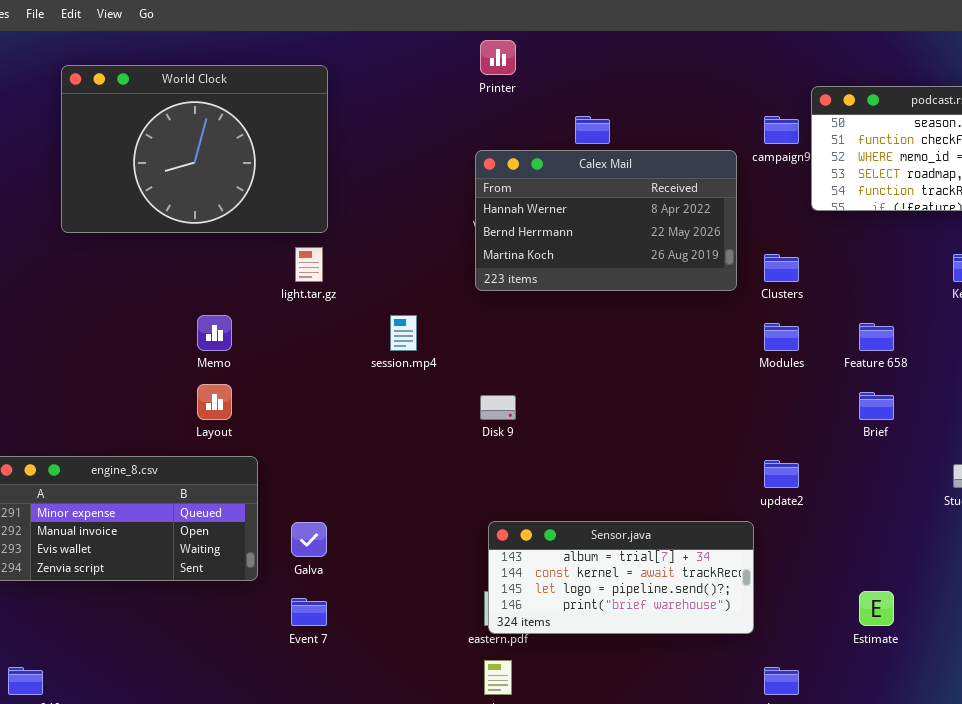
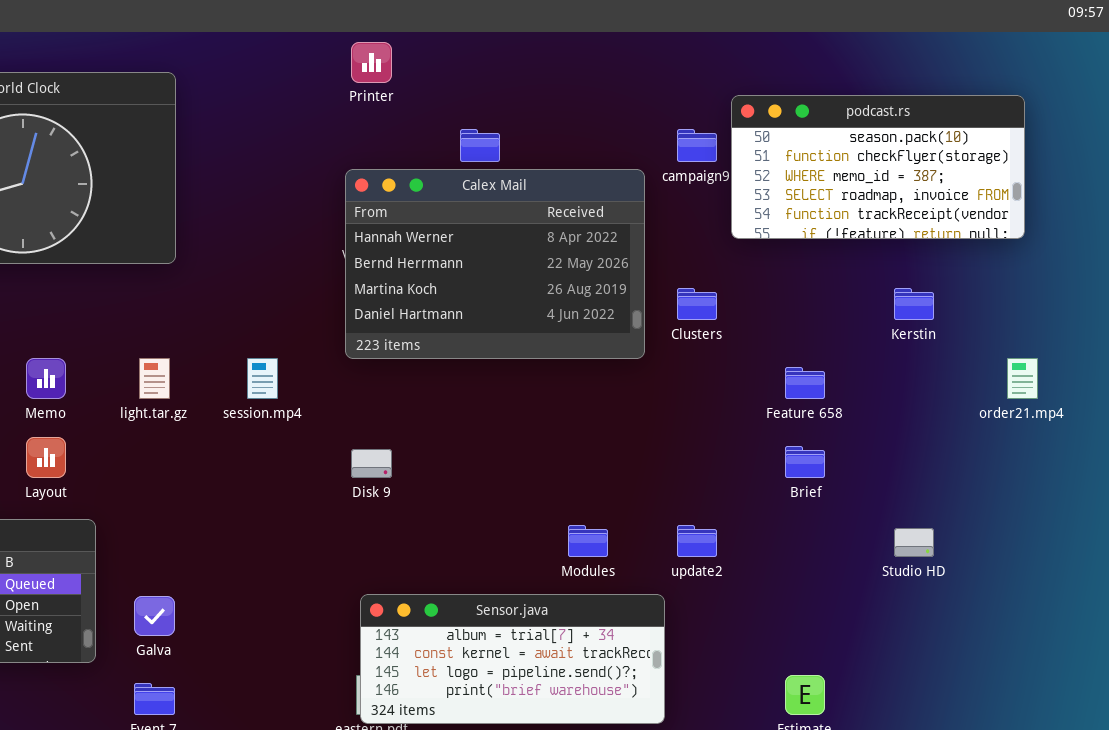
Calex Mail: [475,150,737,291] -> [345,169,645,359], resized
light.tar.gz: [295,247,323,282] -> [139,358,170,399], moved
Modules: [764,323,799,351] -> [568,525,608,557], moved

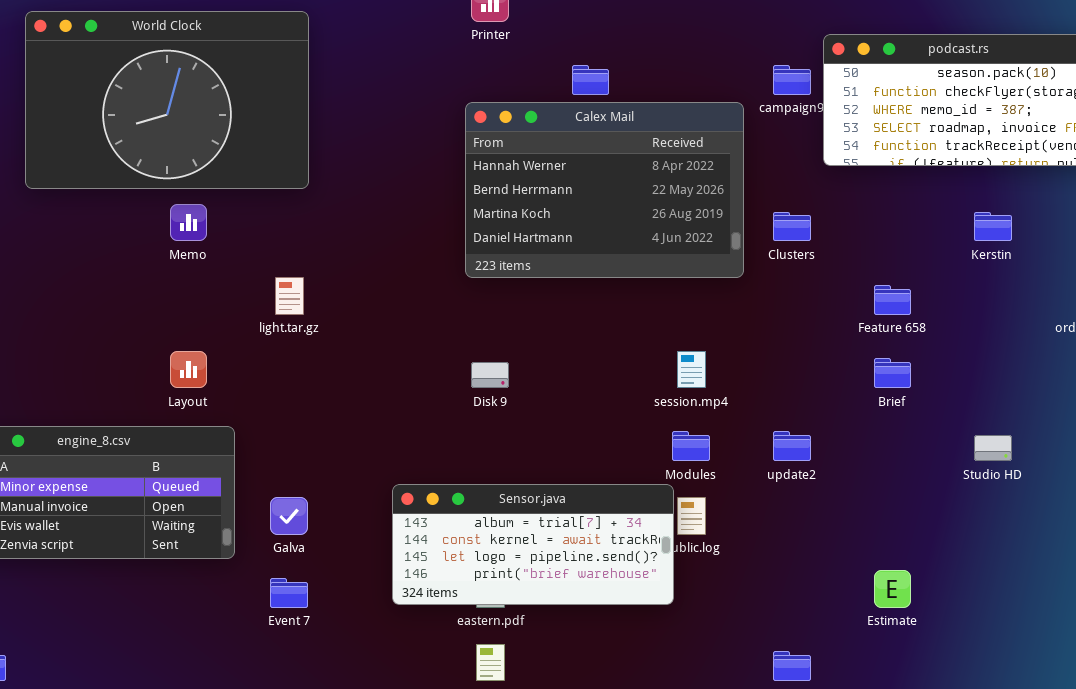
Memo: [26,358,66,399] -> [170,204,207,241], moved
session.mp4: [247,358,278,399] -> [677,351,706,388], moved
Sensor.java: [360,594,665,724] -> [392,484,674,605], moved

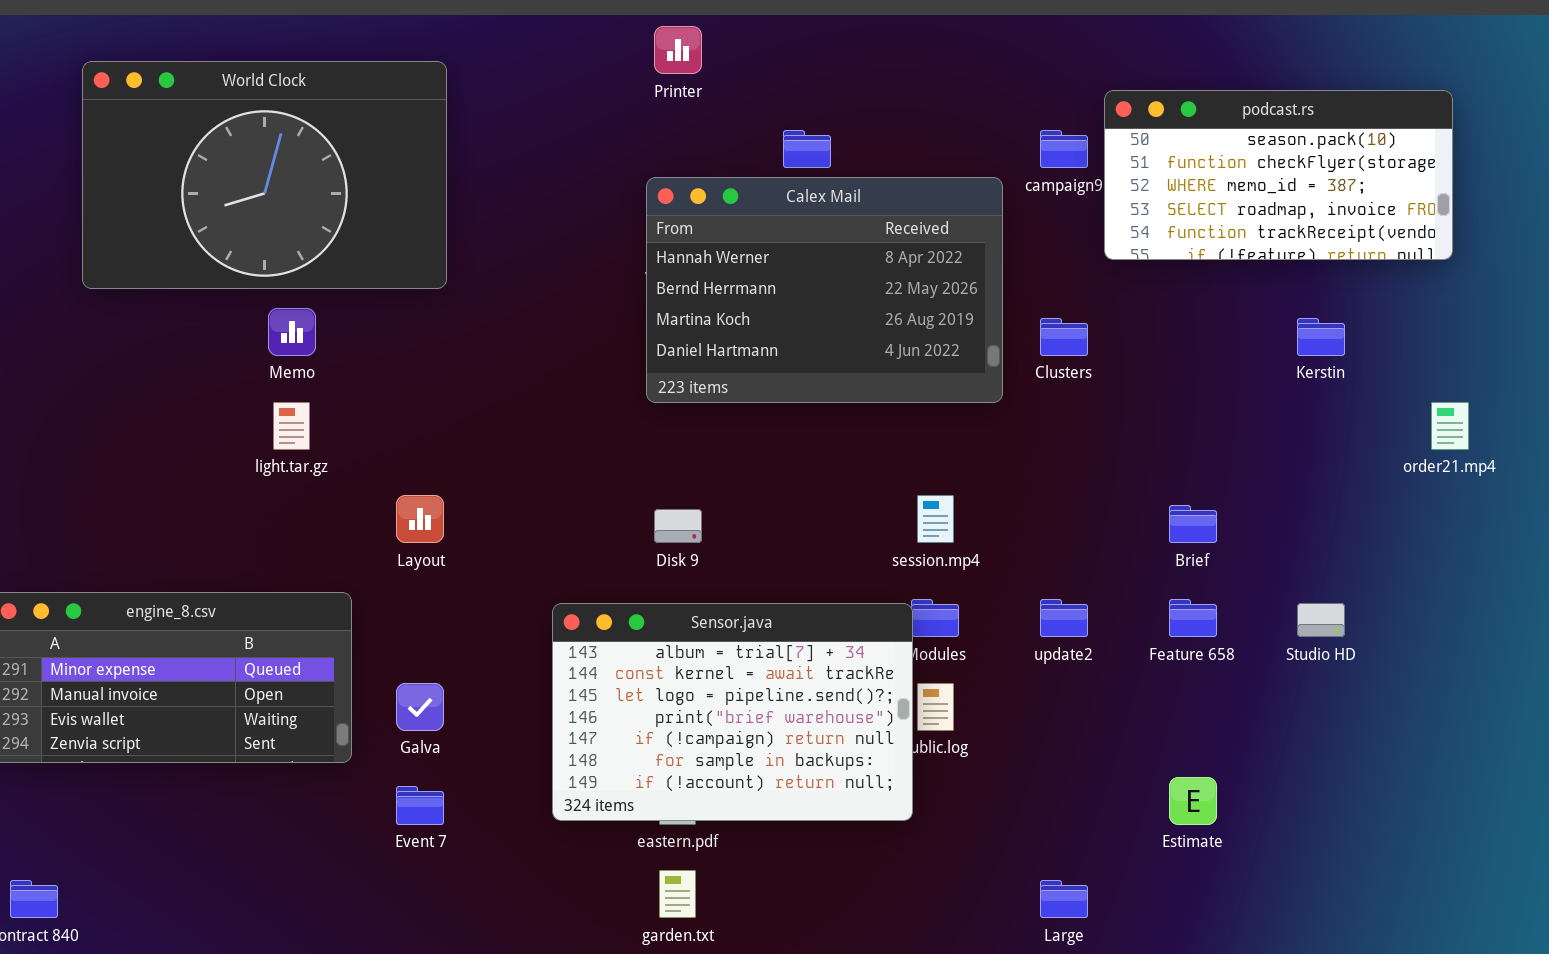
light.tar.gz: [275,277,304,315] -> [273,402,310,450], moved
Feature 658: [874,285,911,315] -> [1169,599,1217,637], moved
Layout: [170,351,207,388] -> [396,495,444,543], moved
Sensor.java: [392,484,674,605] -> [552,603,913,821], resized

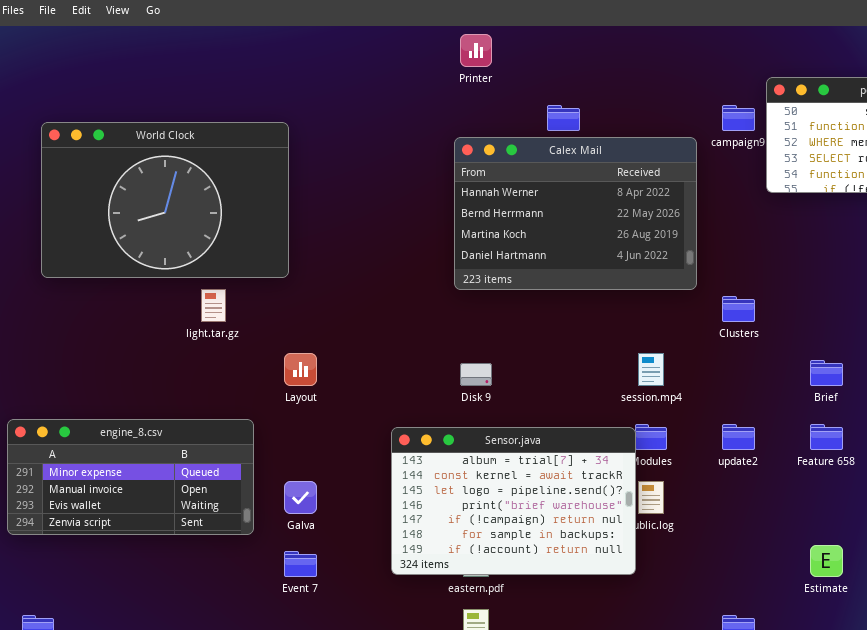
World Clock: [82,61,447,289] -> [41,122,289,278], moved
Clusters: [1040,318,1088,356] -> [722,296,755,322], moved

